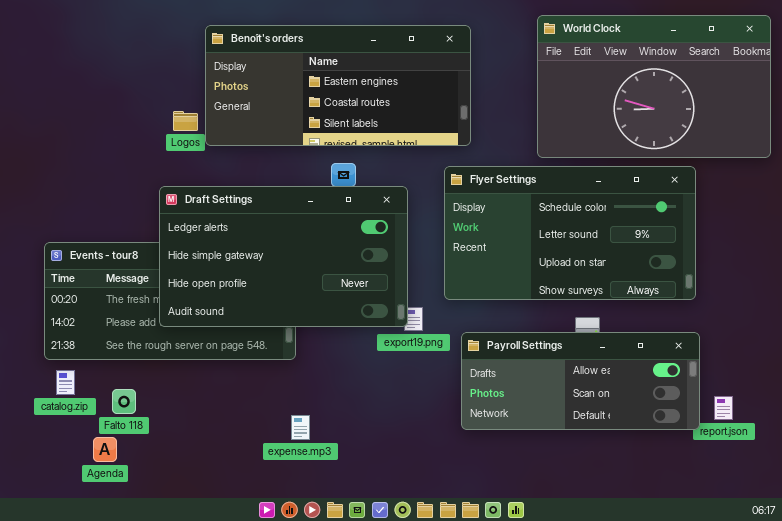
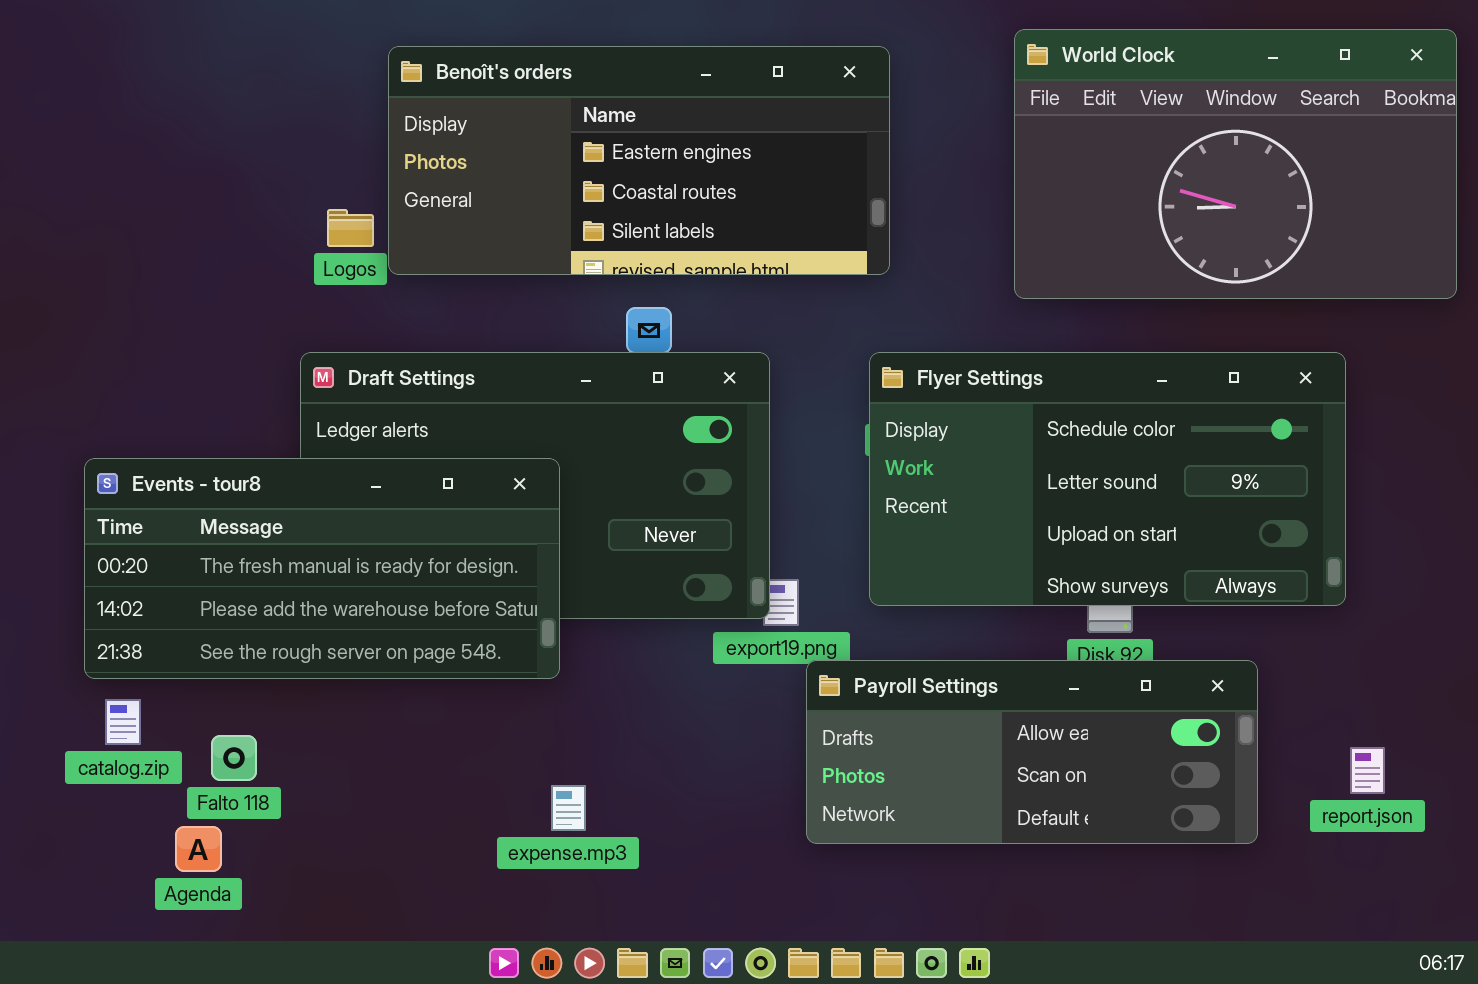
Flyer Settings: [444,166,696,300] -> [869,352,1346,606], moved
Events - tour8: [44,242,296,360] -> [84,458,560,679], raised
Payroll Settings: [461,332,700,430] -> [806,660,1258,844], moved

